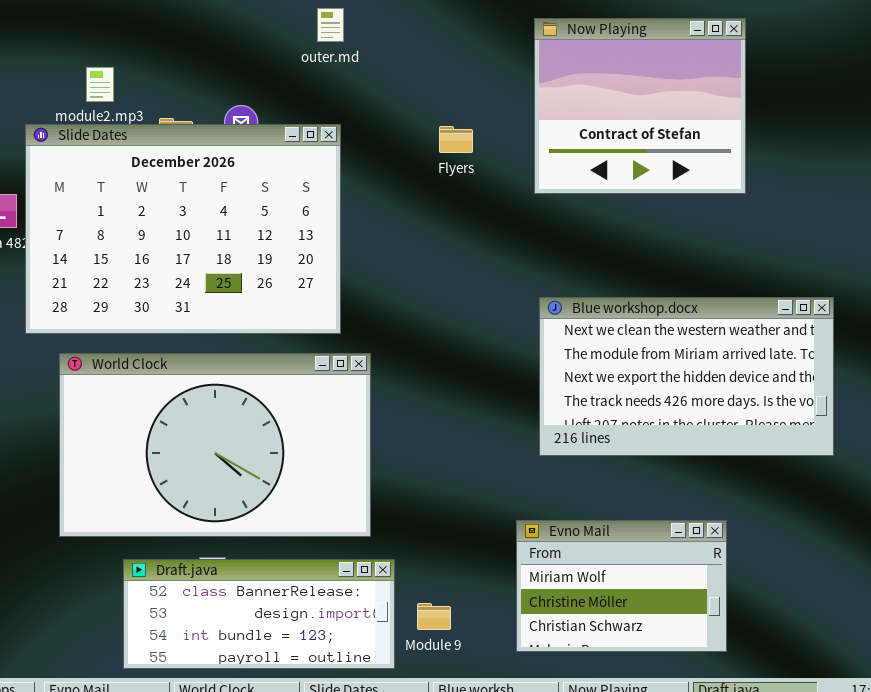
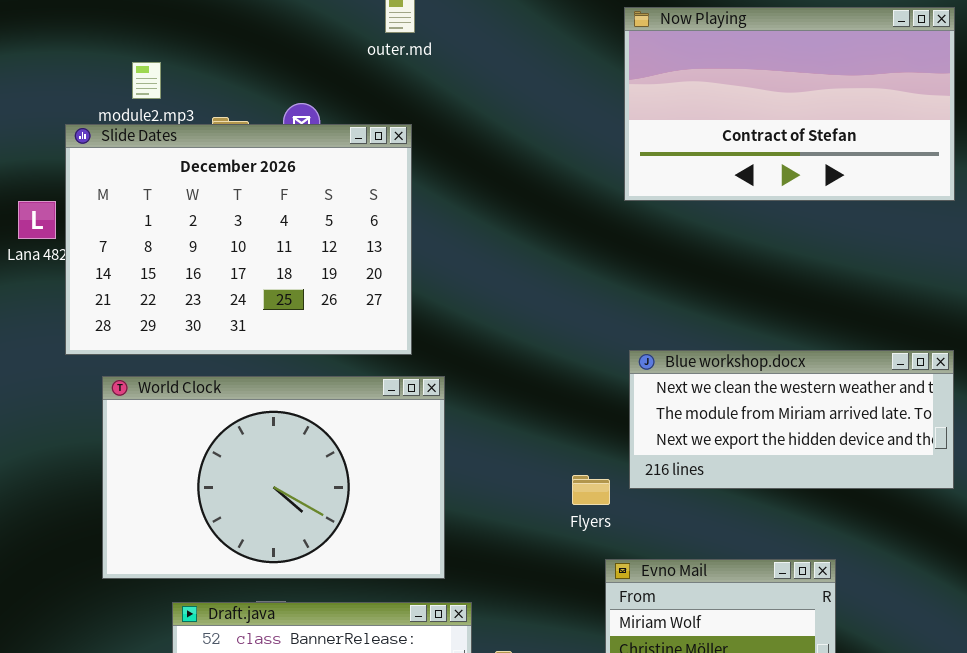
Now Playing: [534,18,746,194] -> [624,7,955,201], resized
Flyers: [439,126,473,153] -> [572,475,610,505], moved
Blue workshop.docx: [539,297,834,456] -> [629,350,954,489], resized

